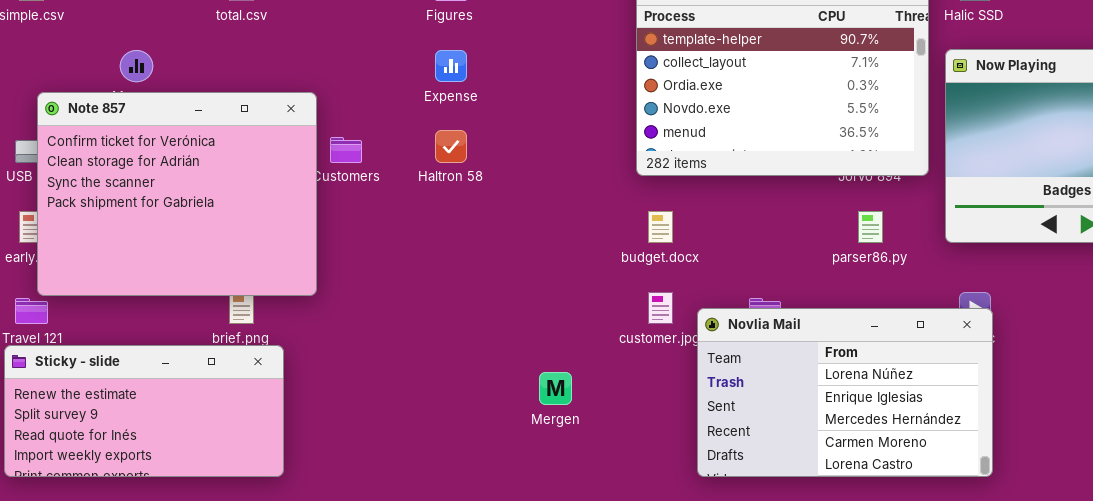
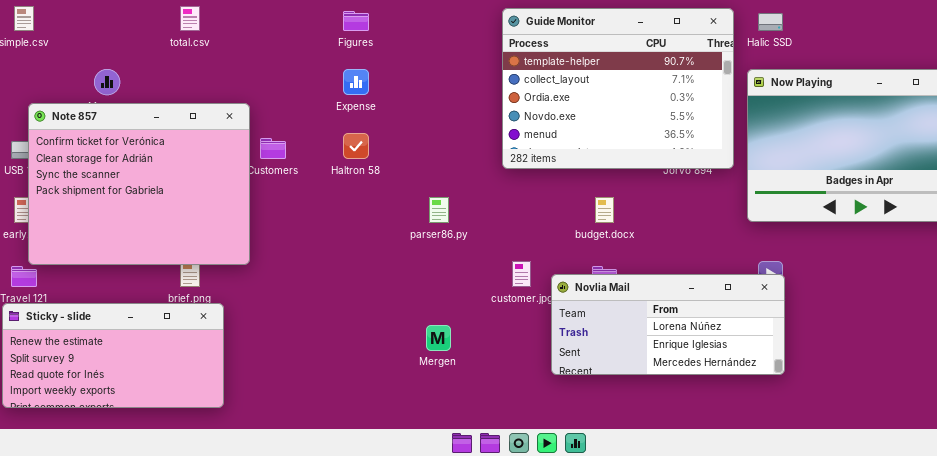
budget.docx: [648,211,673,243] -> [595,197,614,223], moved
parser86.py: [858,211,883,243] -> [429,197,449,223], moved
Novlia Mail: [697,308,993,477] -> [551,274,785,375], resized

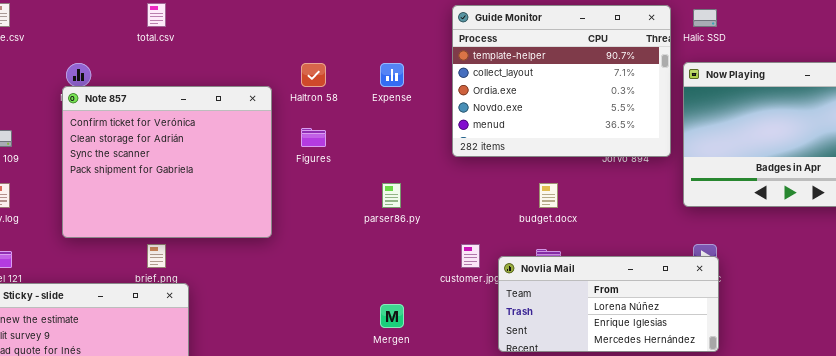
Figures: [343,11,369,31] -> [301,128,326,147], moved
Expense: [343,69,369,95] -> [380,63,404,87], moved
Note 857: [28,103,250,265] -> [62,86,272,238], moved
Haltron 58: [343,133,369,159] -> [301,63,326,87], moved

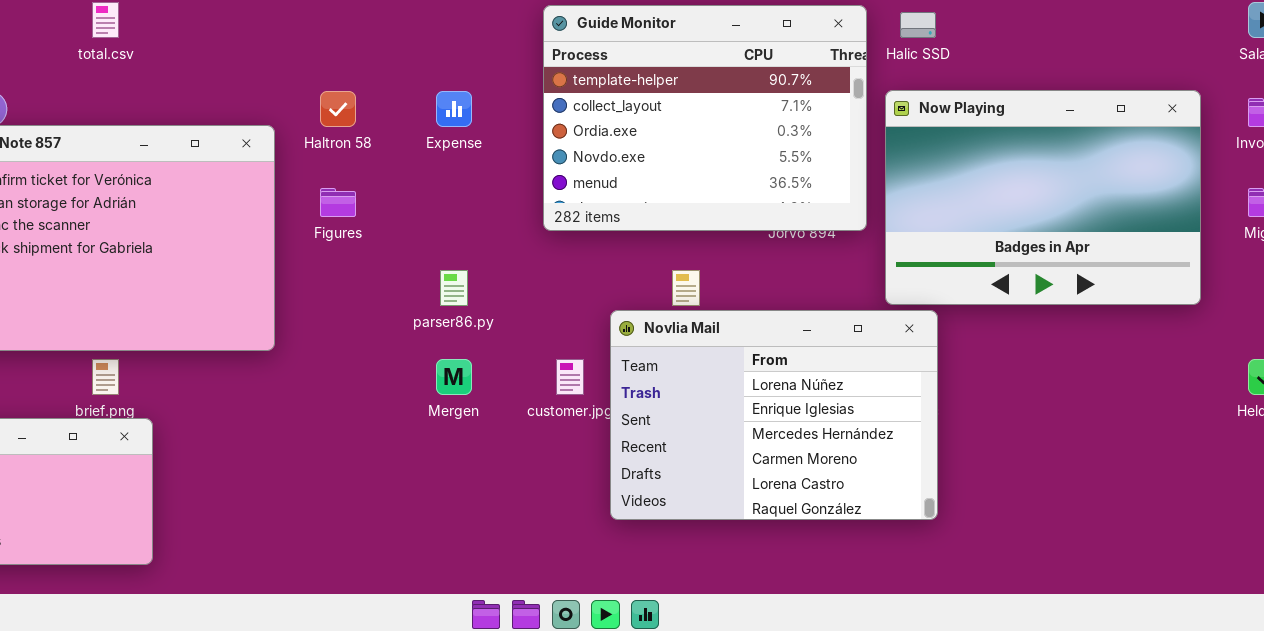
Novlia Mail: [498,256,719,352] -> [610,310,938,520], resized
Mergen: [380,304,404,328] -> [436,359,472,395], moved

